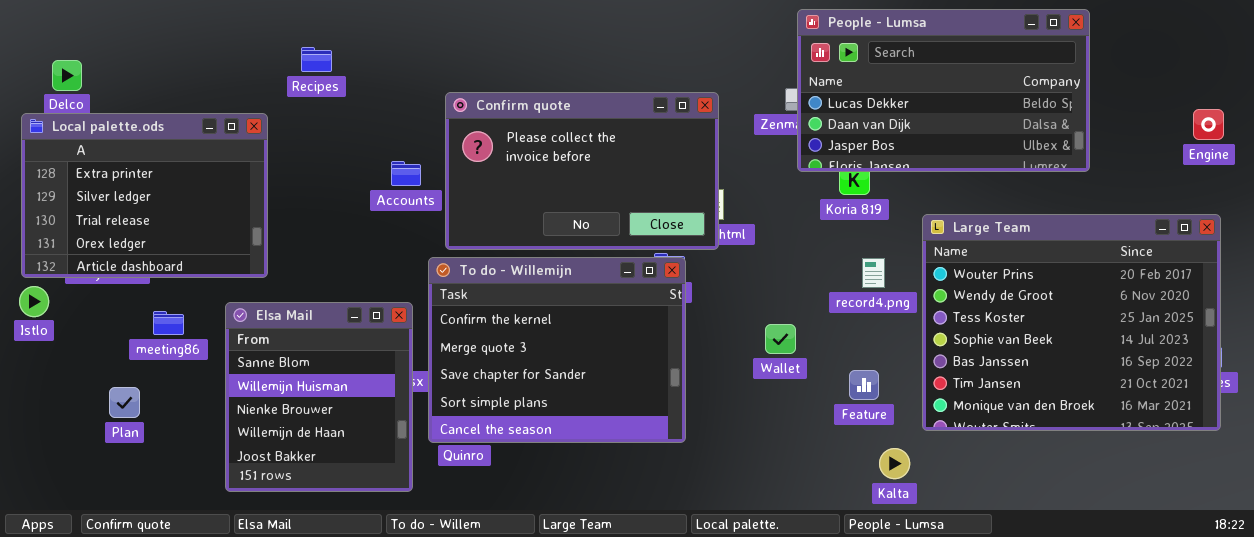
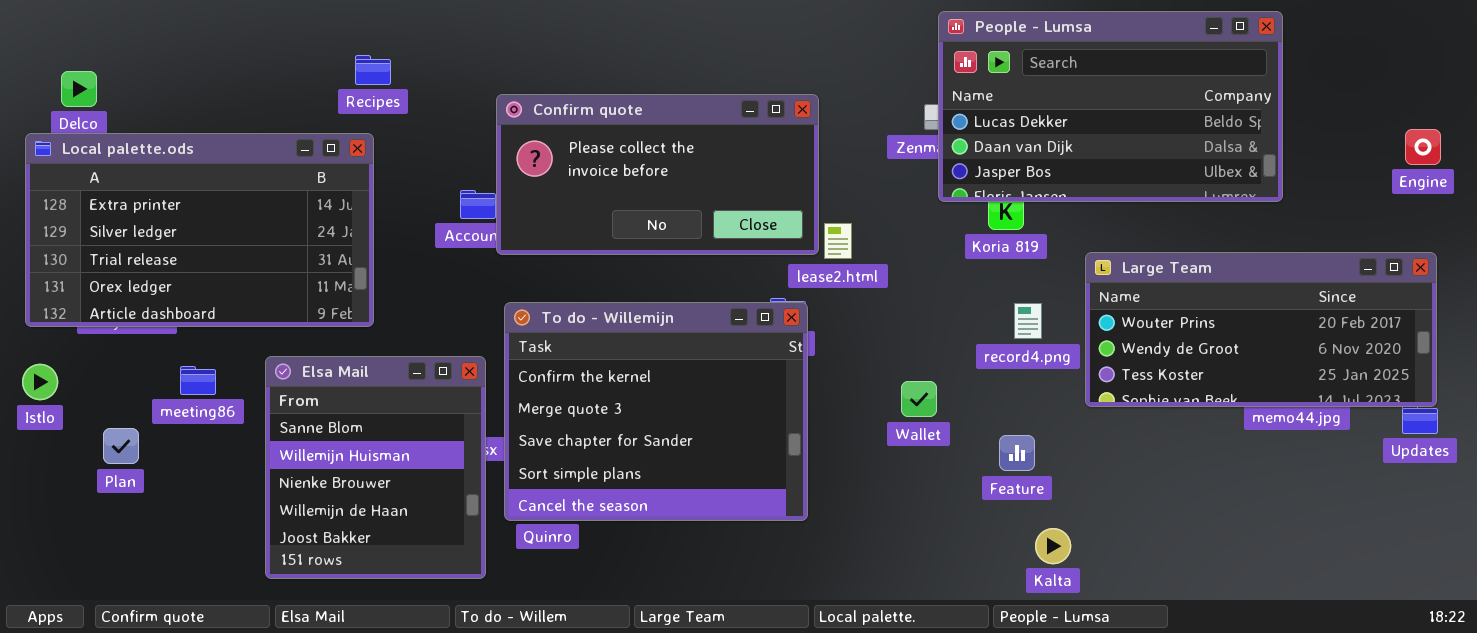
Confirm quote: [445,92,719,250] -> [496,94,819,255], moved, resized
Local palette.ods: [21,113,268,278] -> [25,133,374,327], resized
Large Team: [922,214,1221,431] -> [1085,252,1437,407], resized
Istlo: [19,286,49,317] -> [22,364,58,400], moved
Plan: [109,387,140,418] -> [103,428,139,464], moved

